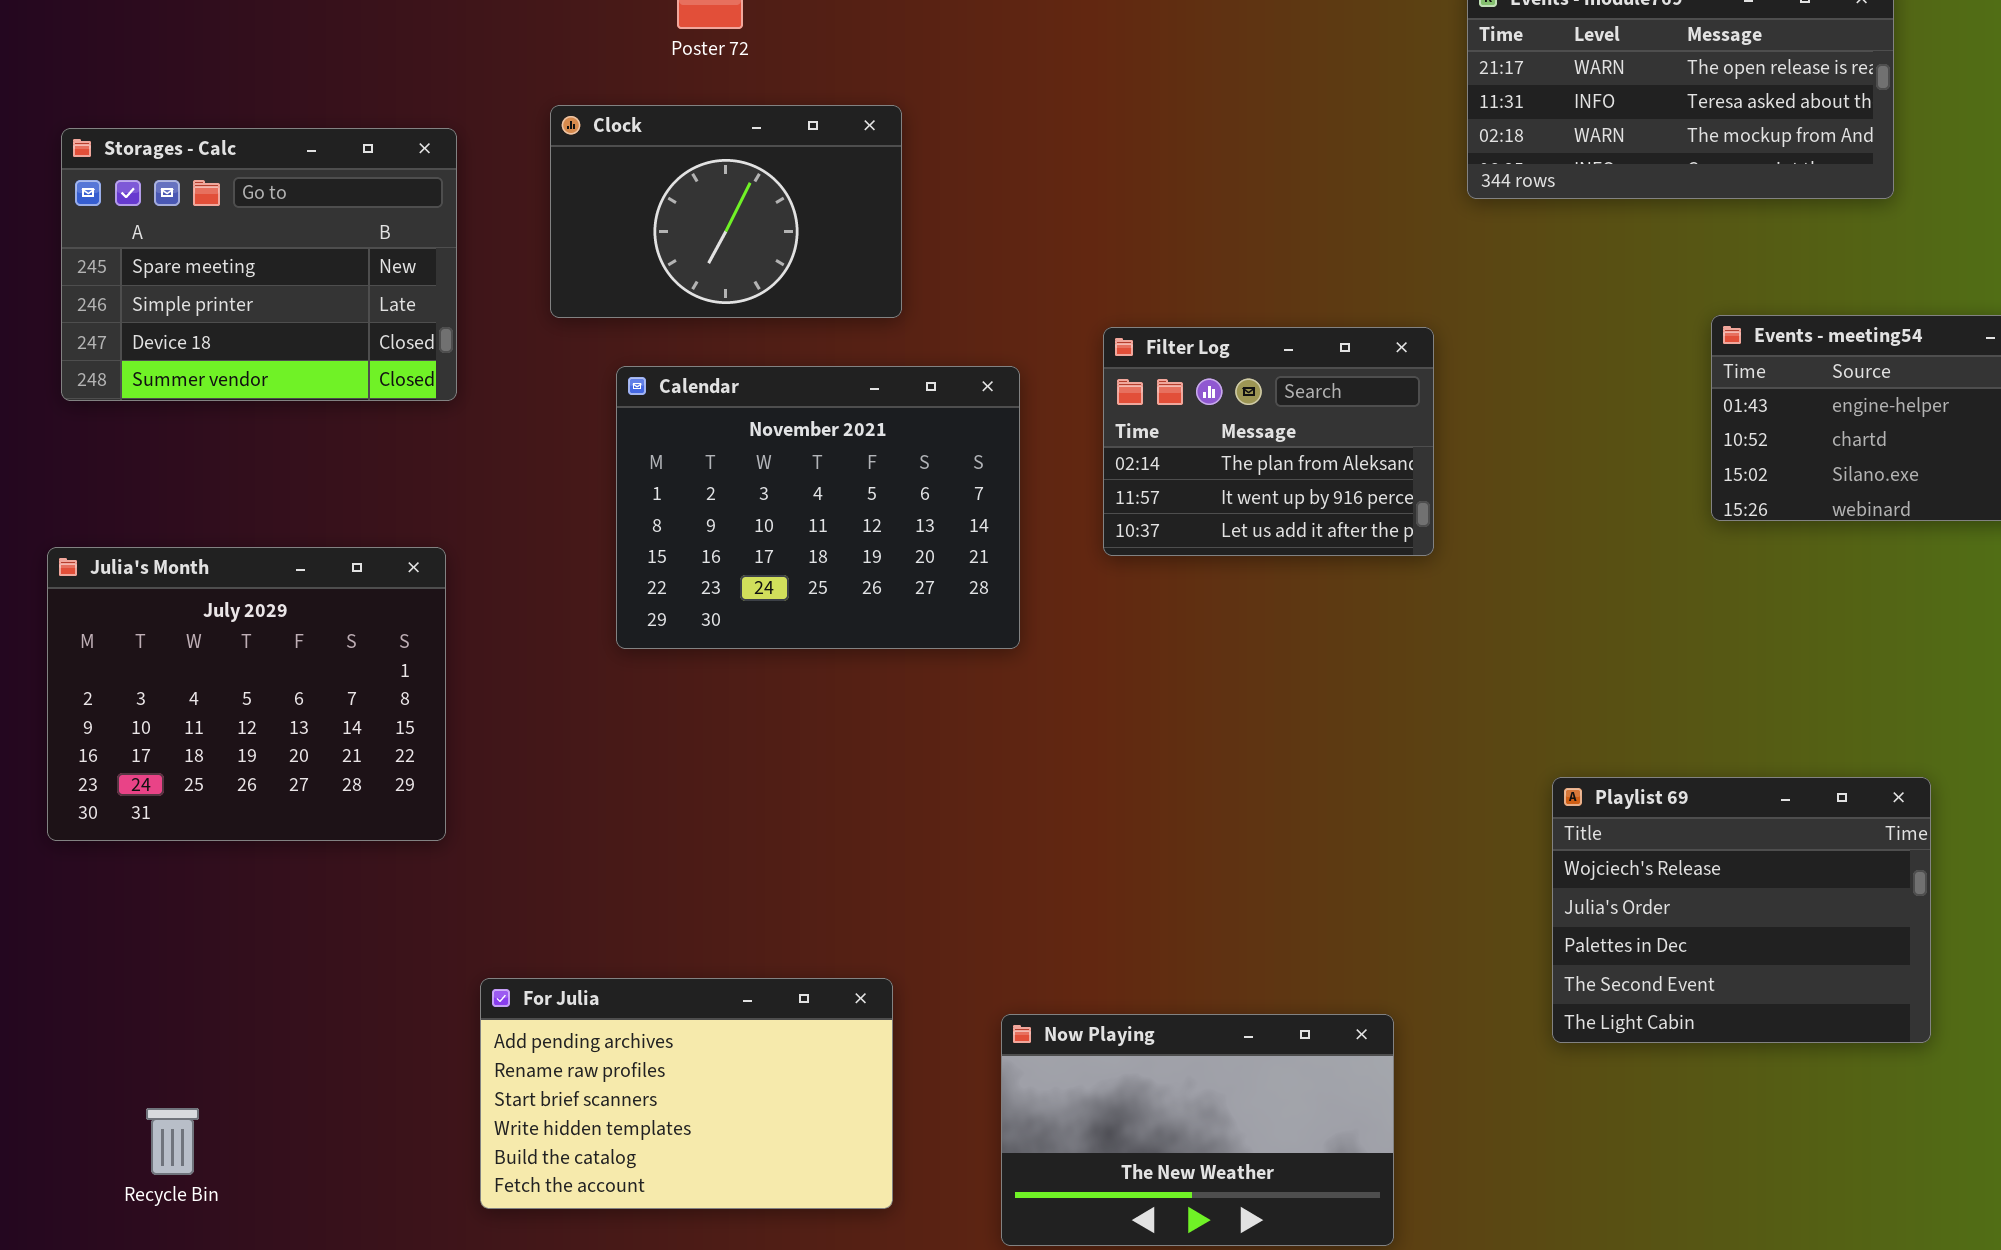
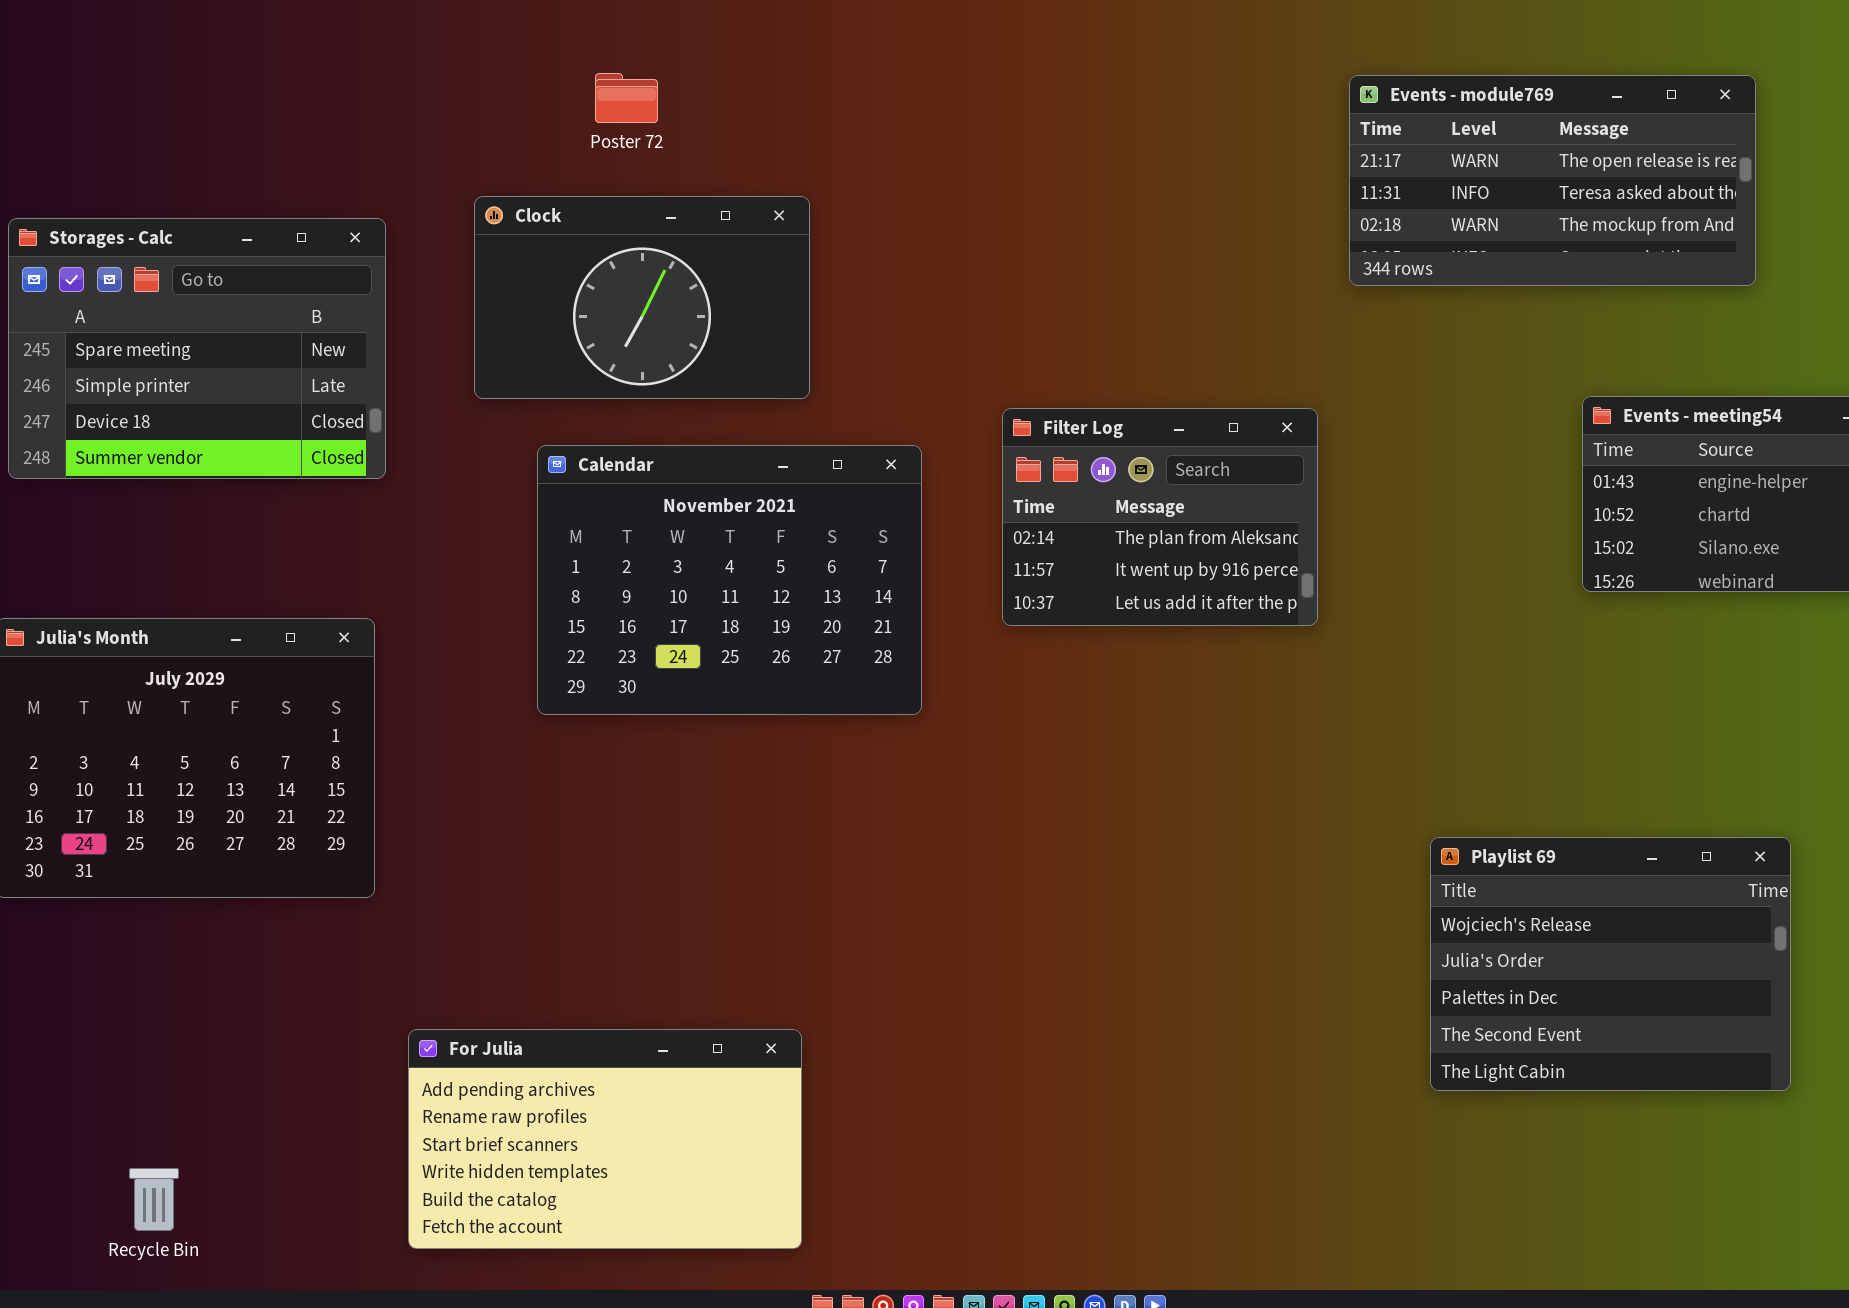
Now Playing: [1001,1014,1394,1246] -> none, closed
Recycle Bin: [146,1108,199,1175] -> [129,1168,179,1231], moved

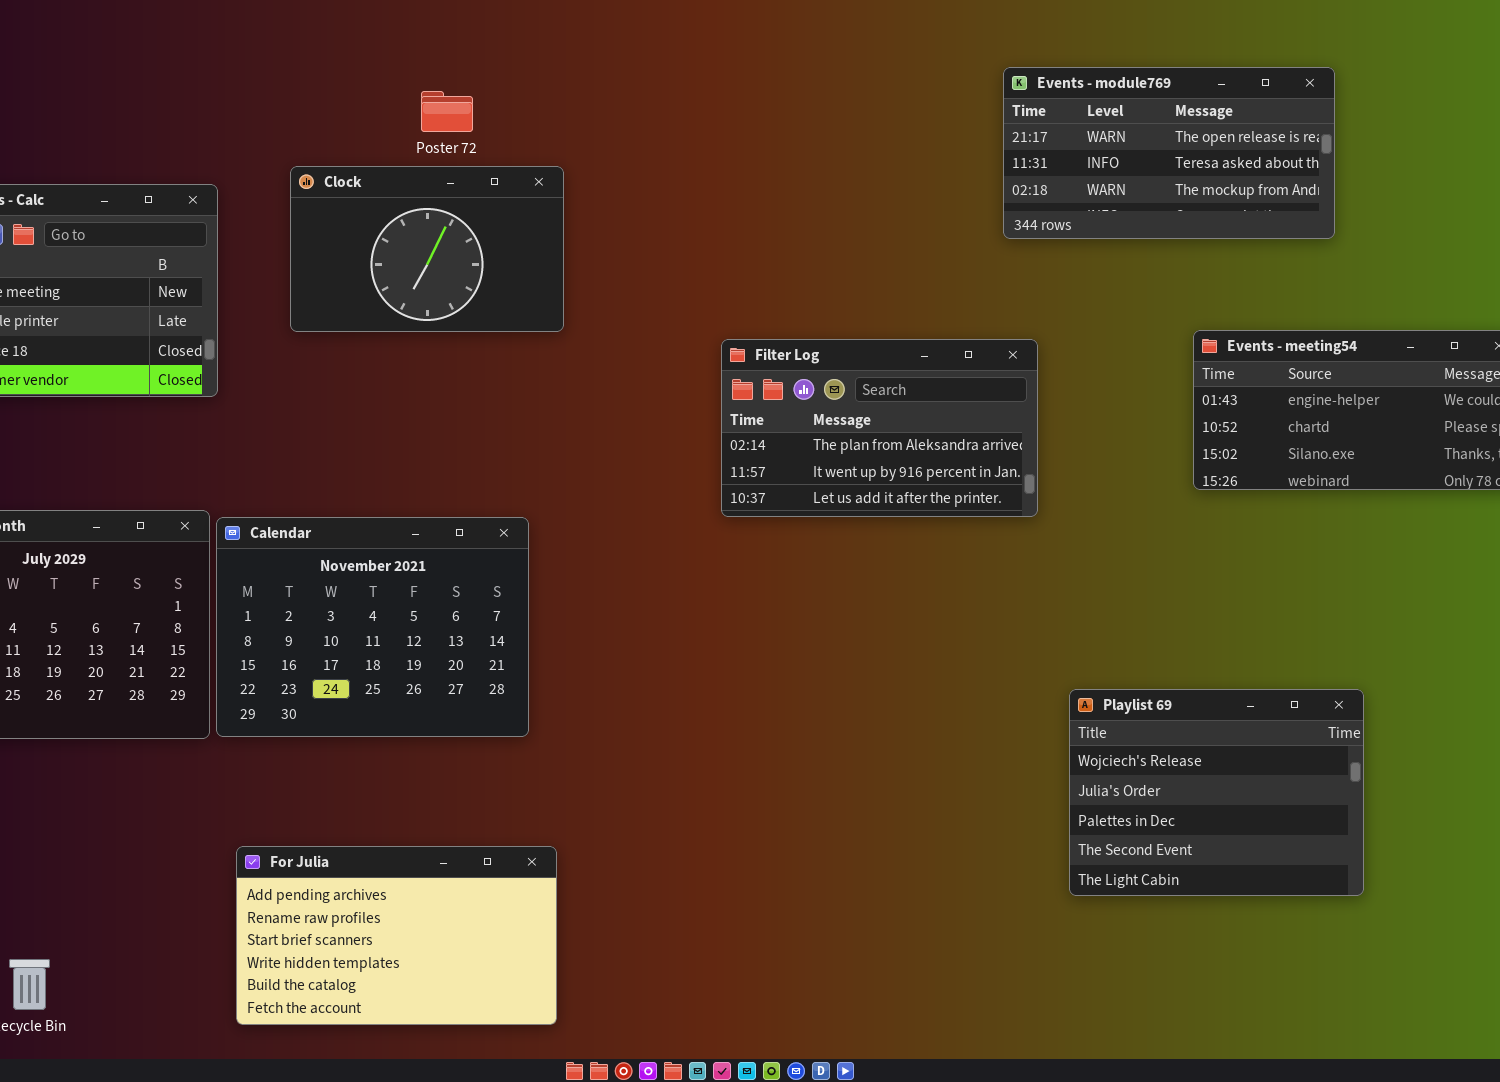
Poster 72: [595,73,658,123] -> [421,91,473,132], moved
Filter Log: [1002,408,1318,626] -> [721,339,1038,517], resized
Calendar: [537,445,922,715] -> [216,517,529,737], moved

